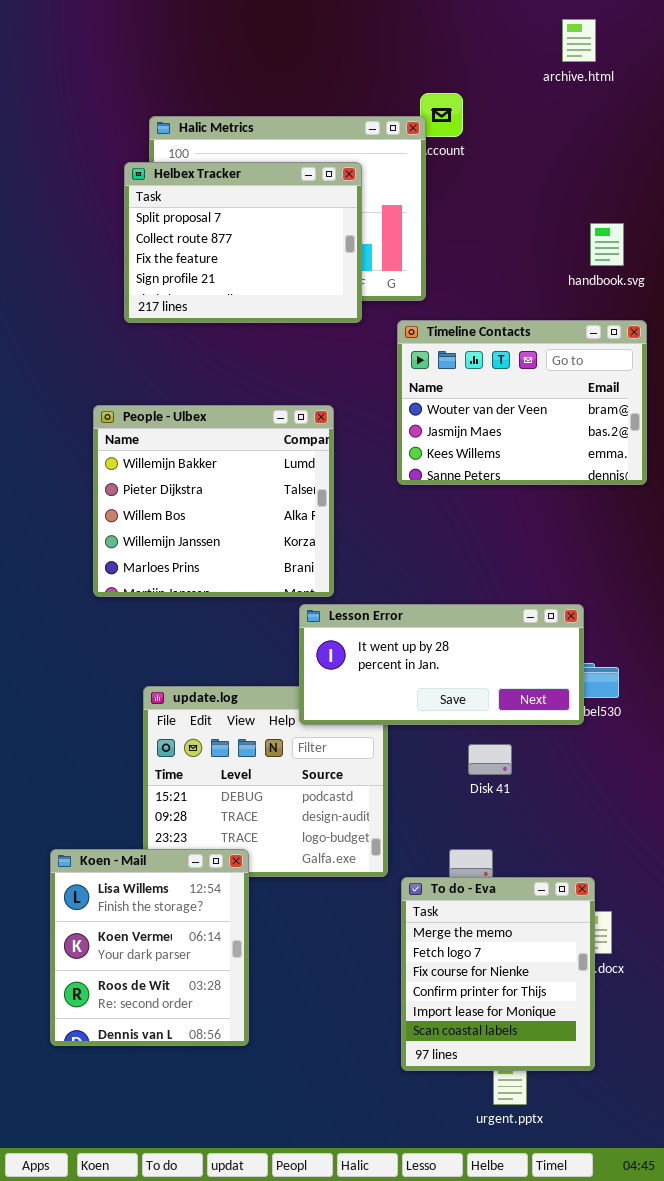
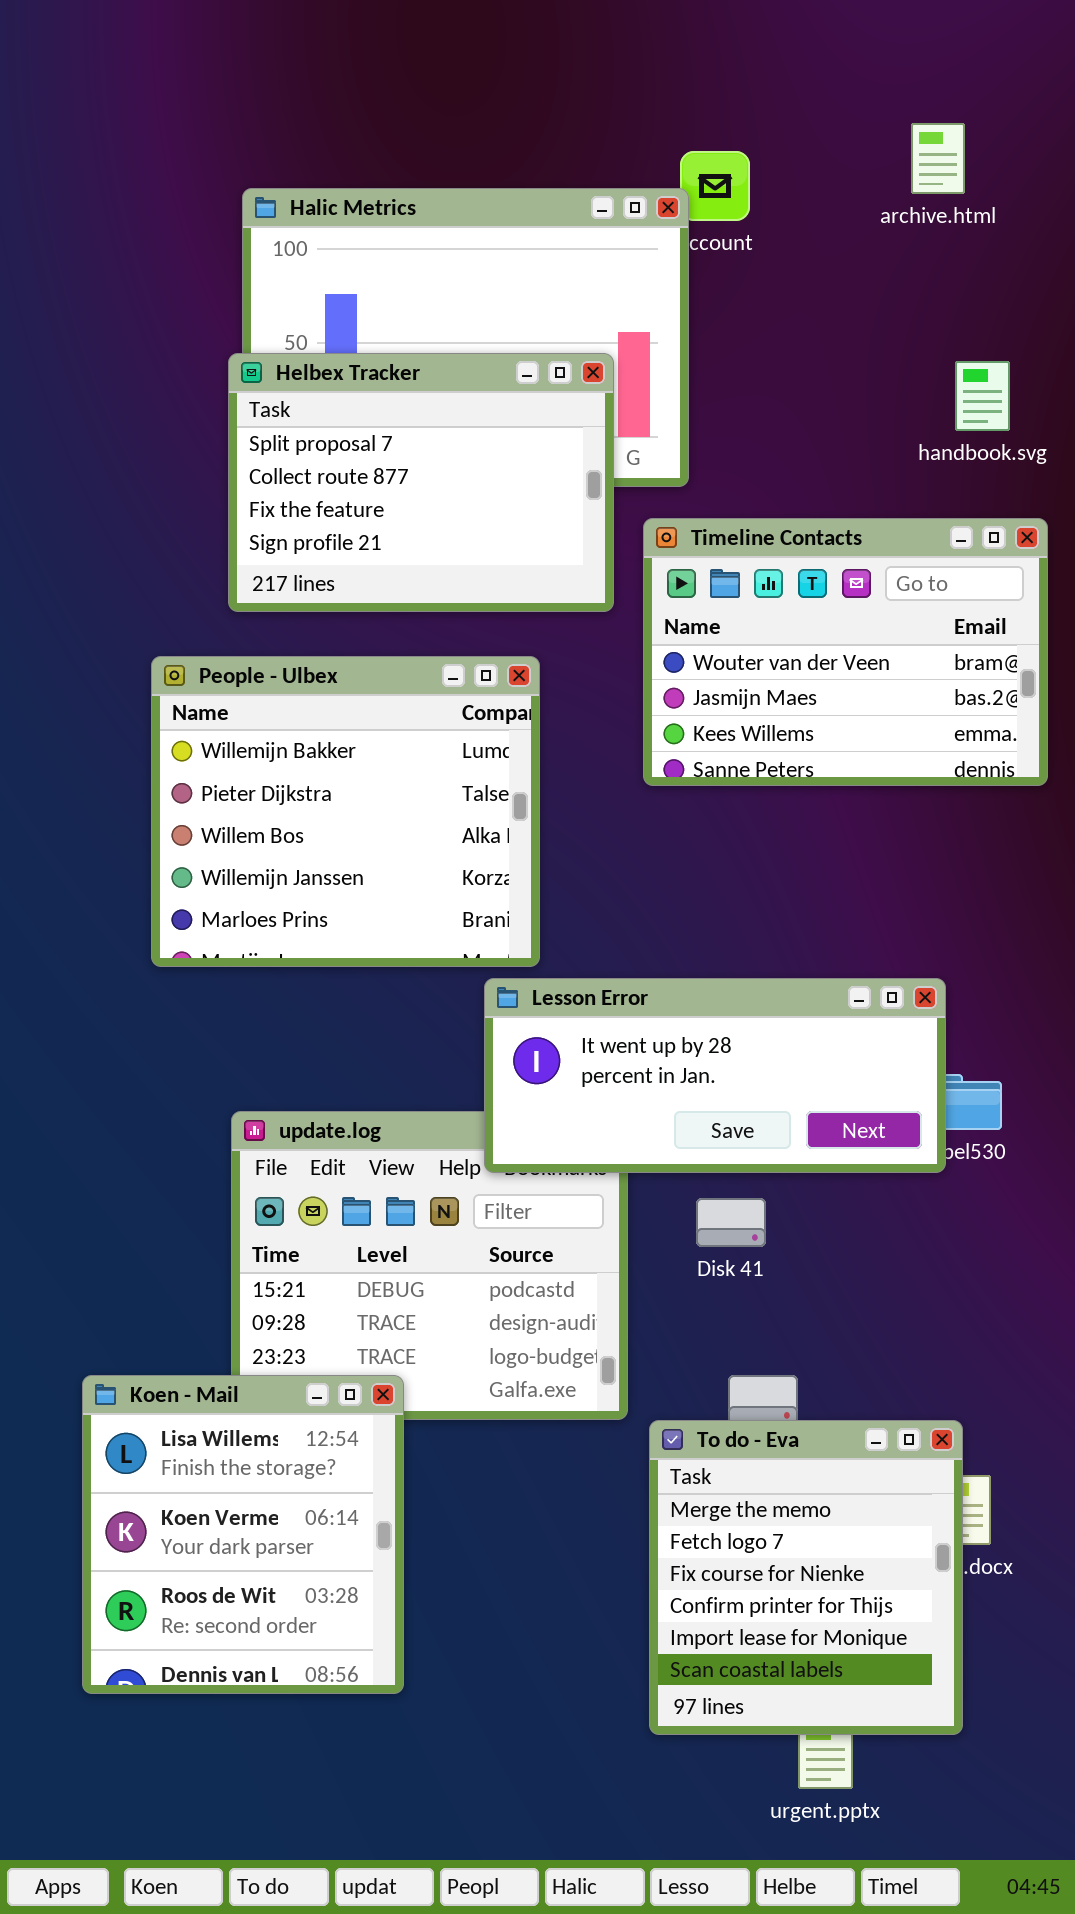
archive.html: [562,19,596,62] -> [911,123,965,194], moved
Helbex Tracker: [124,162,362,323] -> [228,353,614,612], moved
Disk 41: [468,744,512,775] -> [696,1198,766,1247], moved

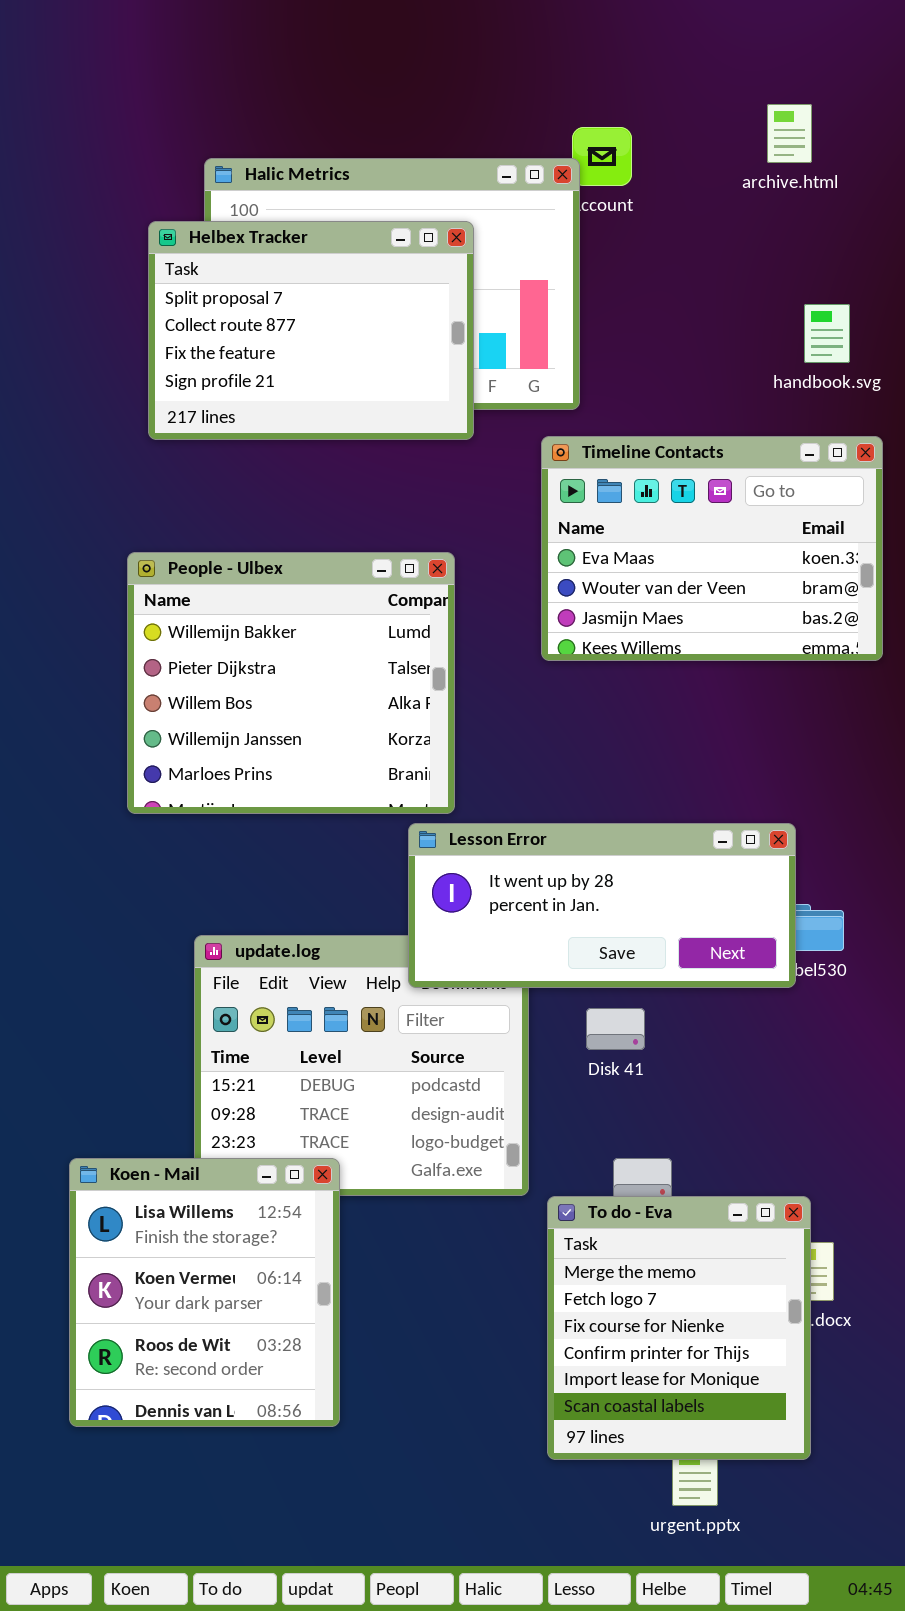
Helbex Tracker: [228,353,614,612] -> [148,221,474,440], moved
Timeline Contacts: [643,518,1048,786] -> [541,436,883,661], scrolled up 1 row

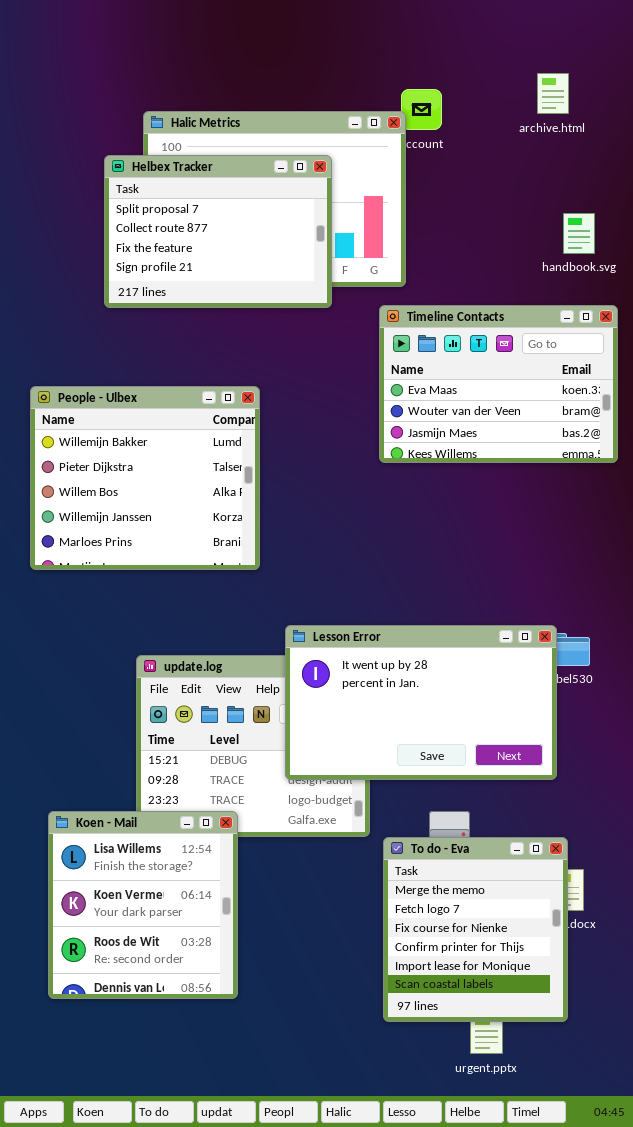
People - Ulbex: [127,552,455,814] -> [30,386,260,570], moved
Lesson Error: [408,823,796,988] -> [285,625,557,780], moved, resized

